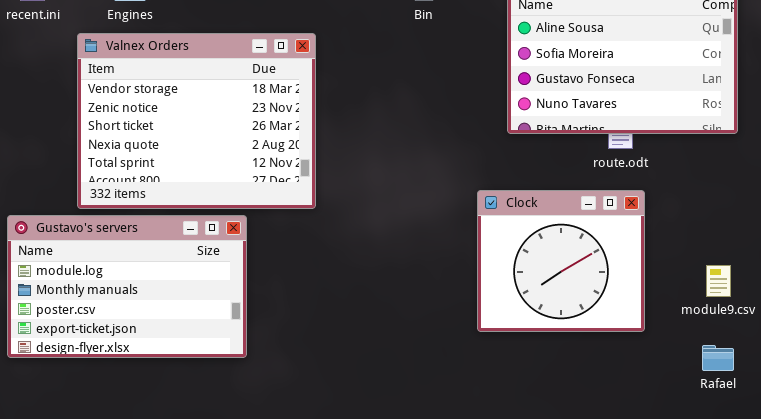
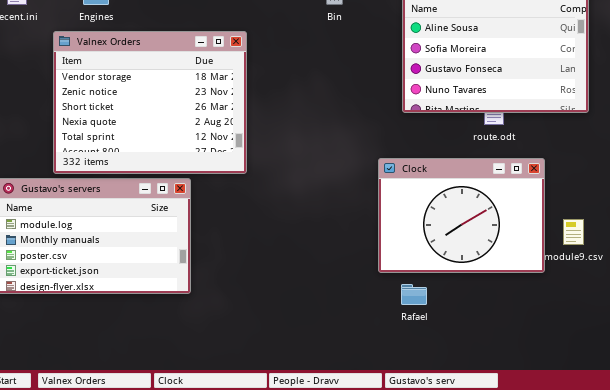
Clock: [477,190,645,332] -> [378,158,545,273], resized
Rafael: [702,345,734,371] -> [401,284,427,305], moved

